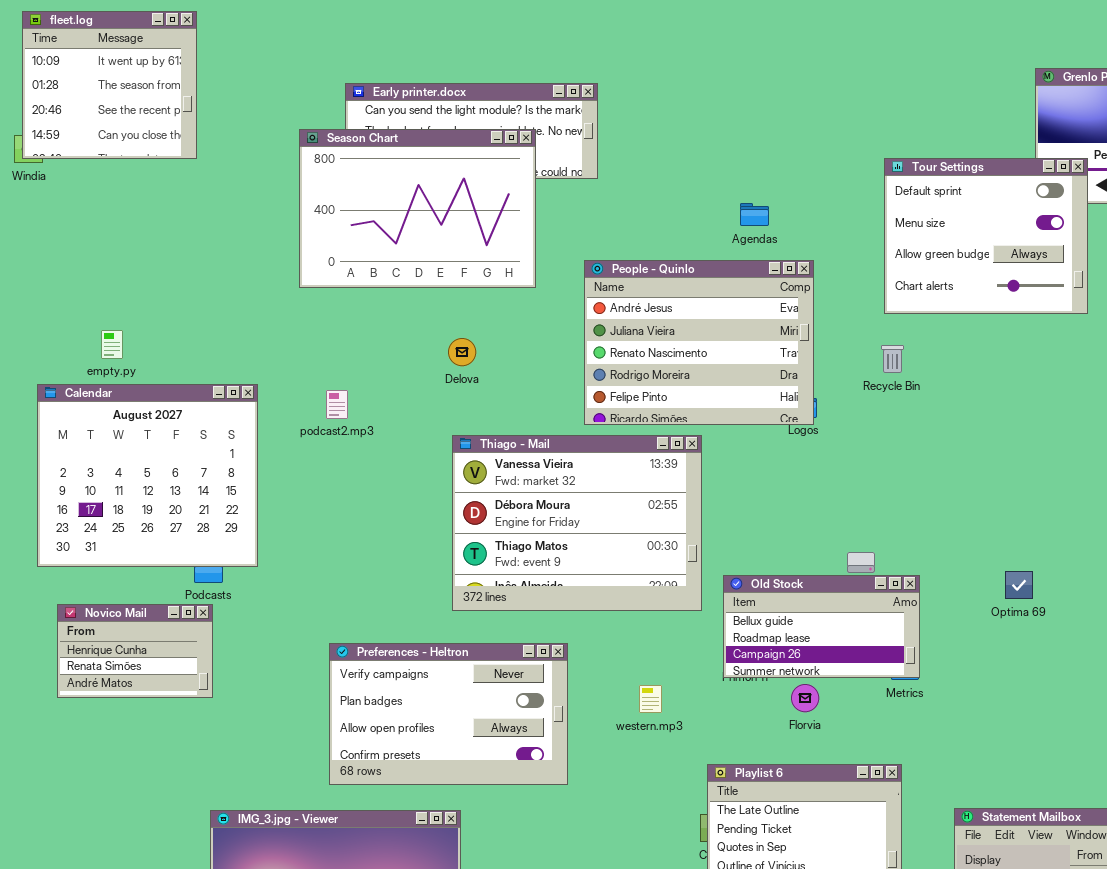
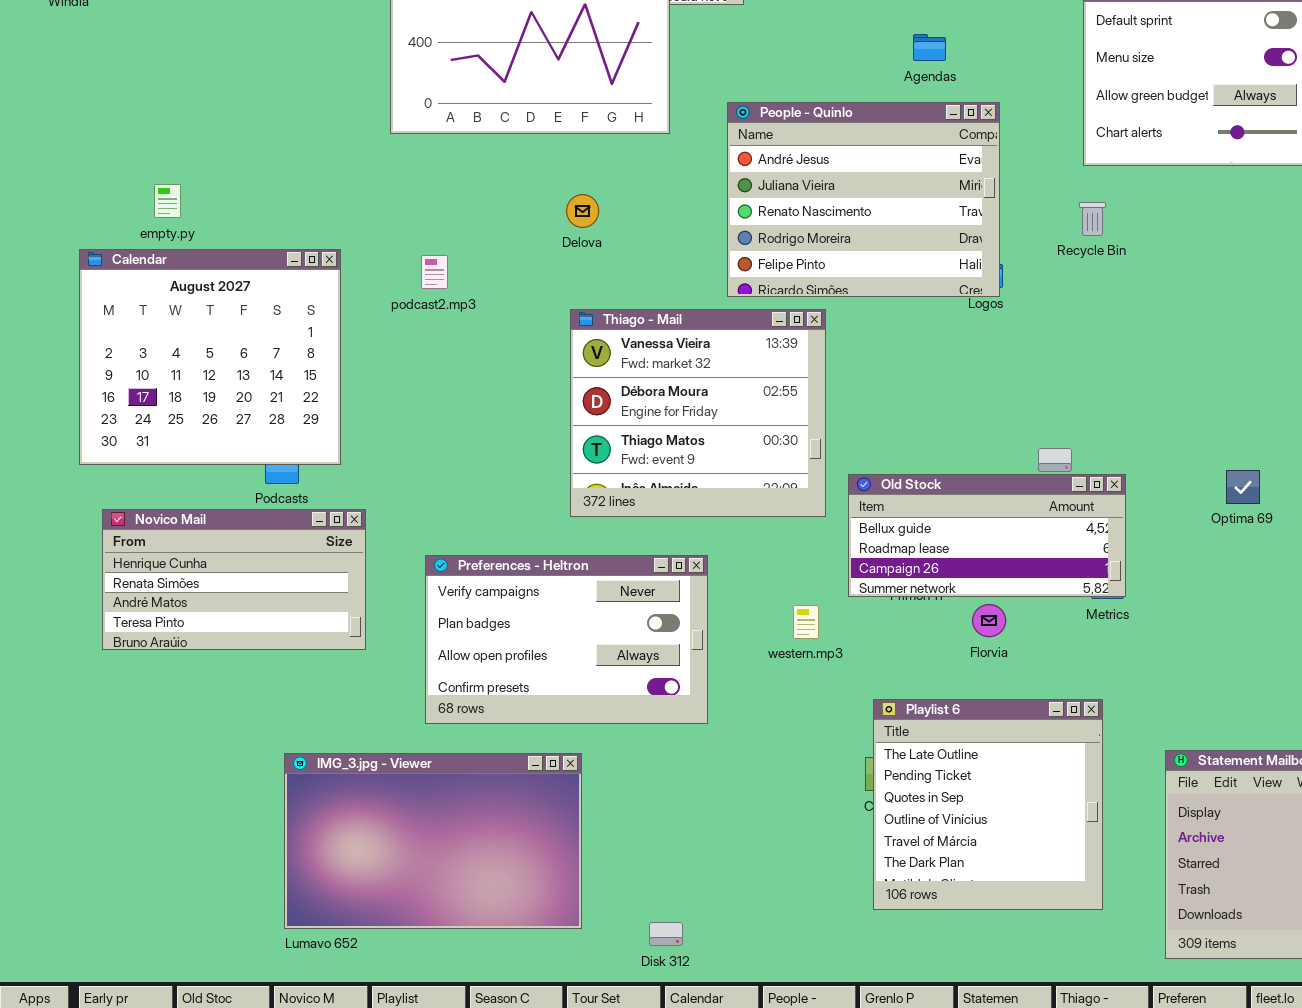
Thiago - Mail: [452,435,702,611] -> [570,309,826,517], resized
Old Stock: [723,575,920,678] -> [848,474,1126,597], resized
Novico Mail: [57,604,213,698] -> [102,509,366,650], resized

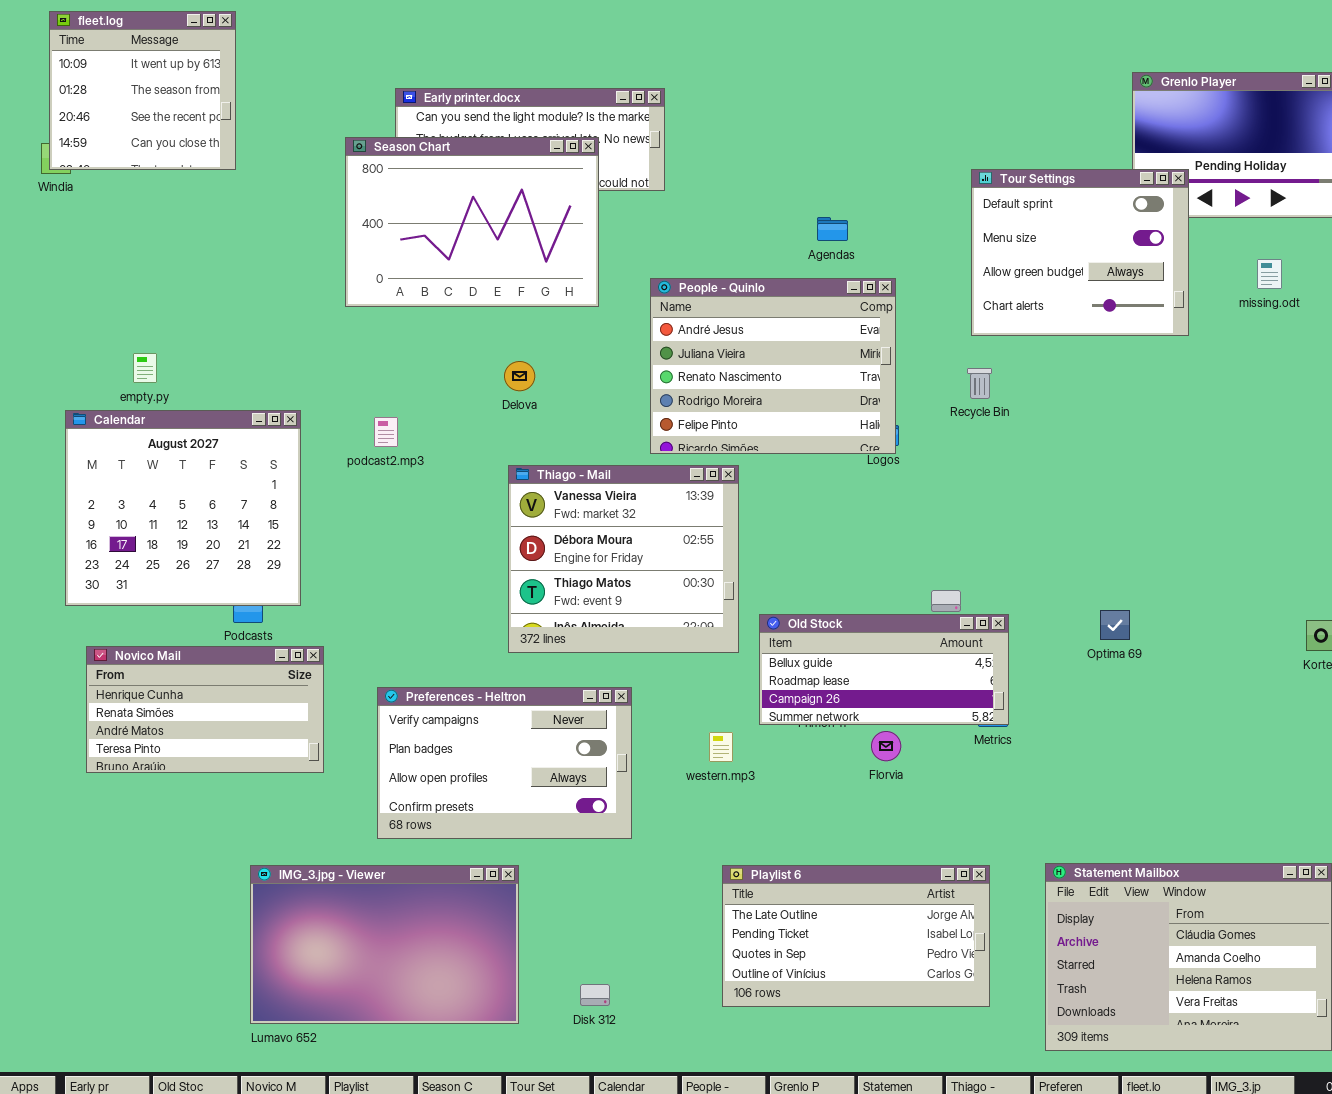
Playlist 6: [873,699,1103,910] -> [722,865,990,1007], resized
Disk 312: [649,922,683,946] -> [580,984,610,1006], moved

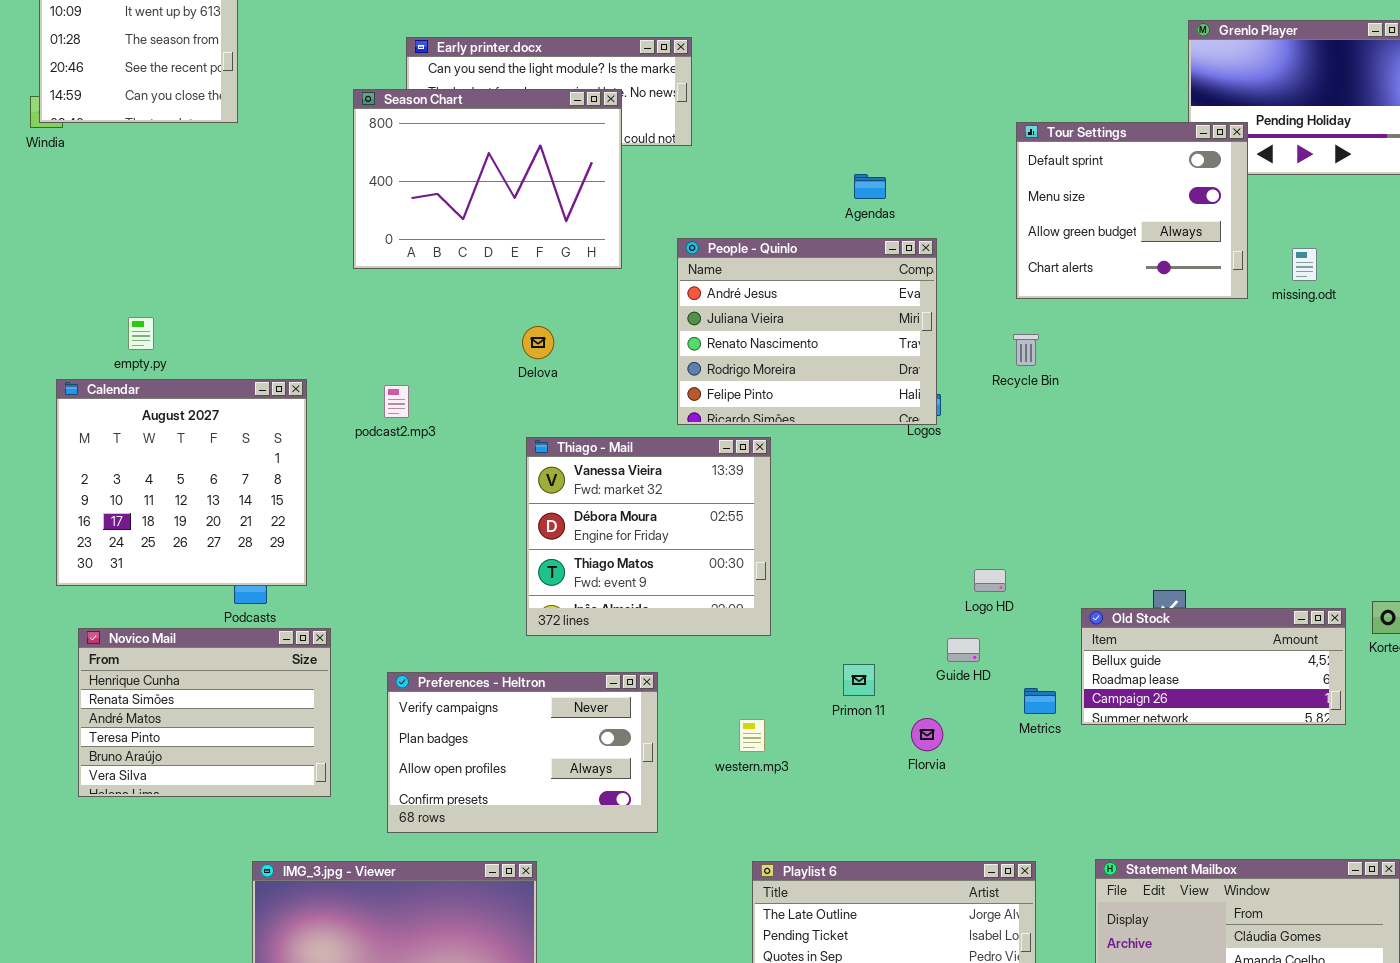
missing.odt: [1257,259,1282,289] -> [1292,248,1317,281], moved
Old Stock: [759,614,1009,725] -> [1081,608,1346,725], moved
Novico Mail: [86,646,324,773] -> [78,628,331,797], resized

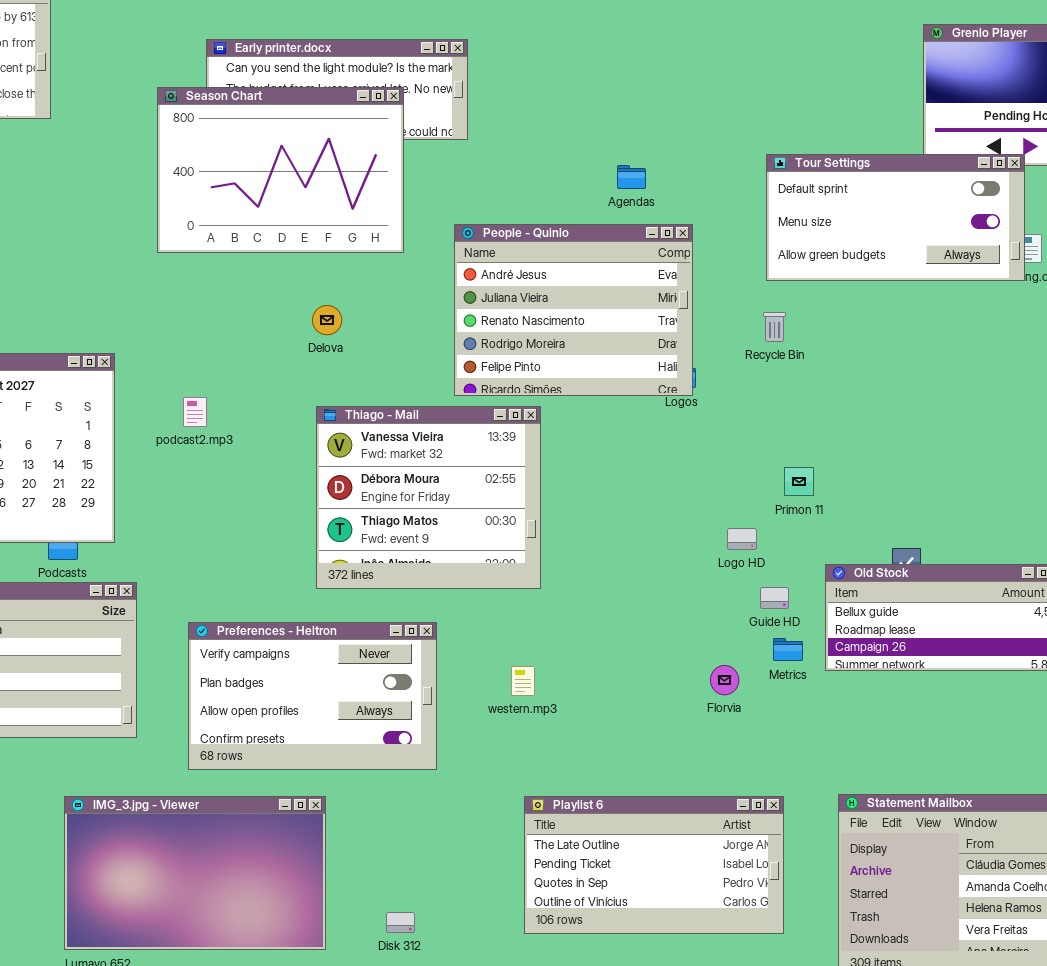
Tour Settings: [1016,122,1248,299] -> [766,154,1025,281], resized
podcast2.mp3: [384,385,409,418] -> [183,397,207,427], moved
Guide HD: [947,638,980,662] -> [760,587,789,609], moved
Primon 11: [843,664,875,696] -> [784,467,814,496], moved
Florvia: [911,718,943,751] -> [710,665,739,695], moved

